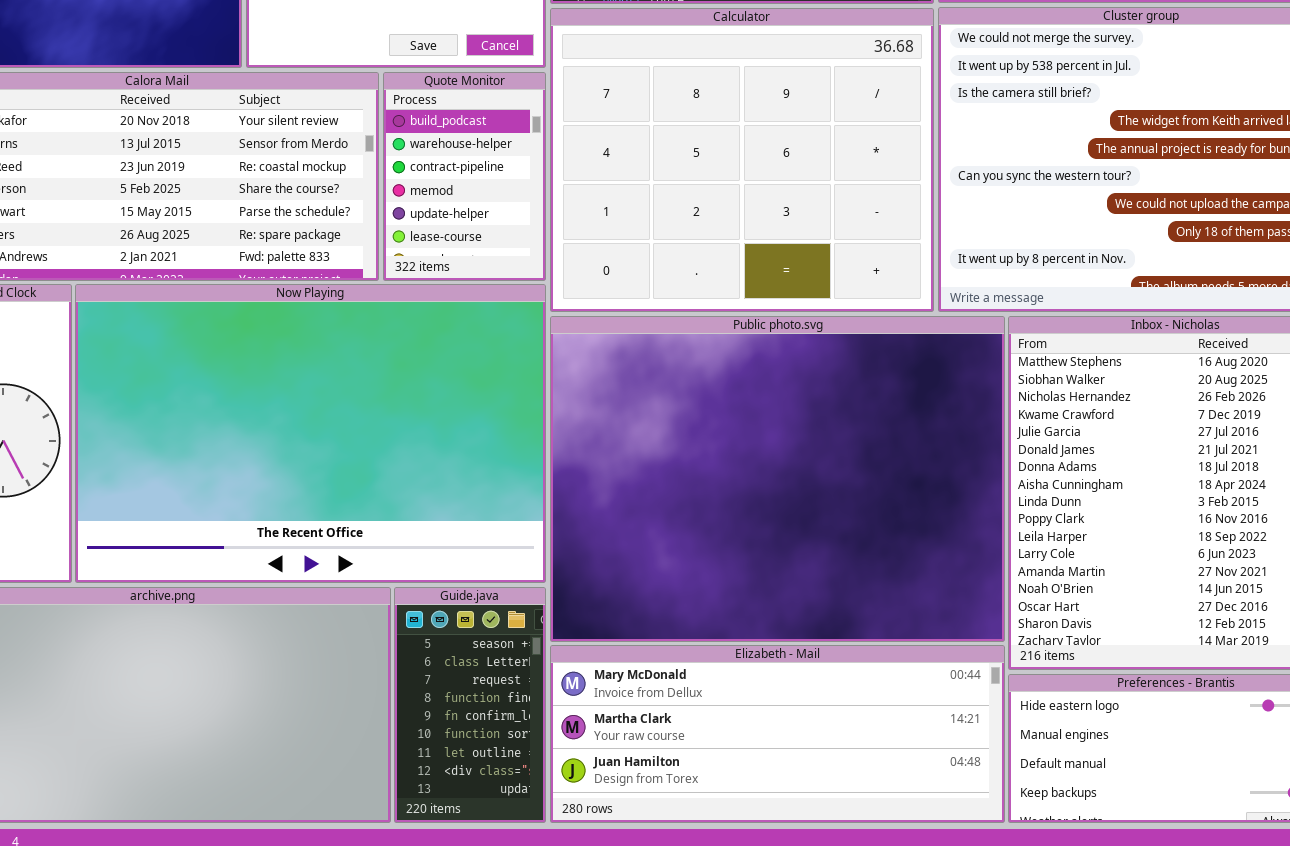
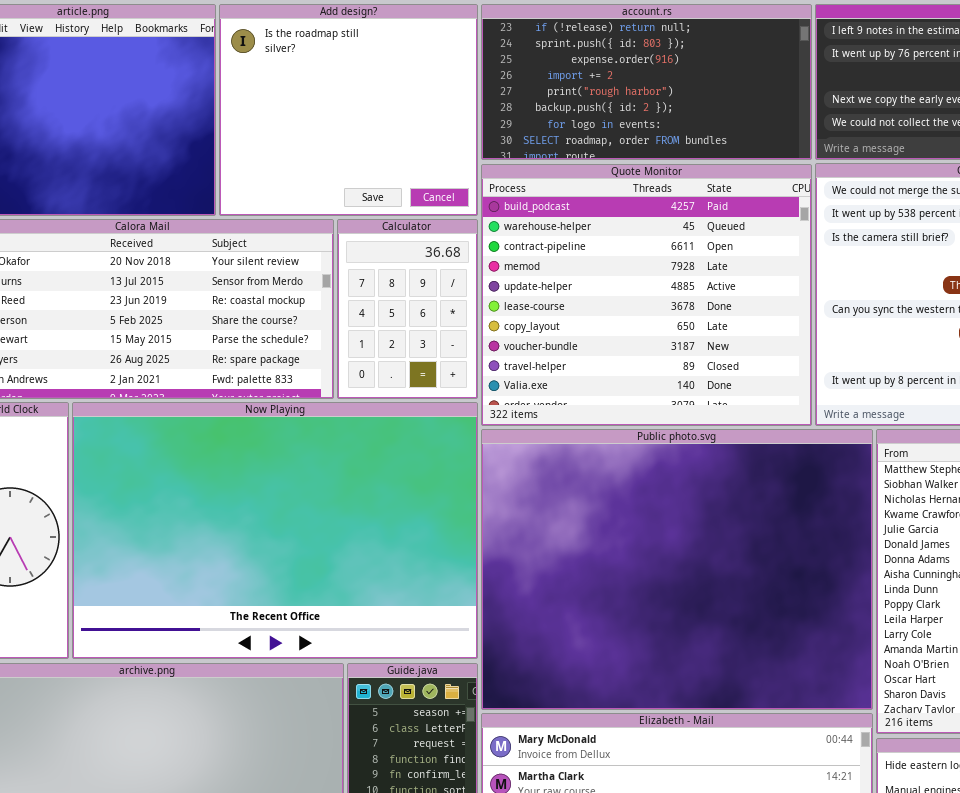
Calculator: [550,8,934,312] -> [337,219,478,399], moved, resized
Quote Monitor: [383,72,546,281] -> [481,164,812,426], moved, resized

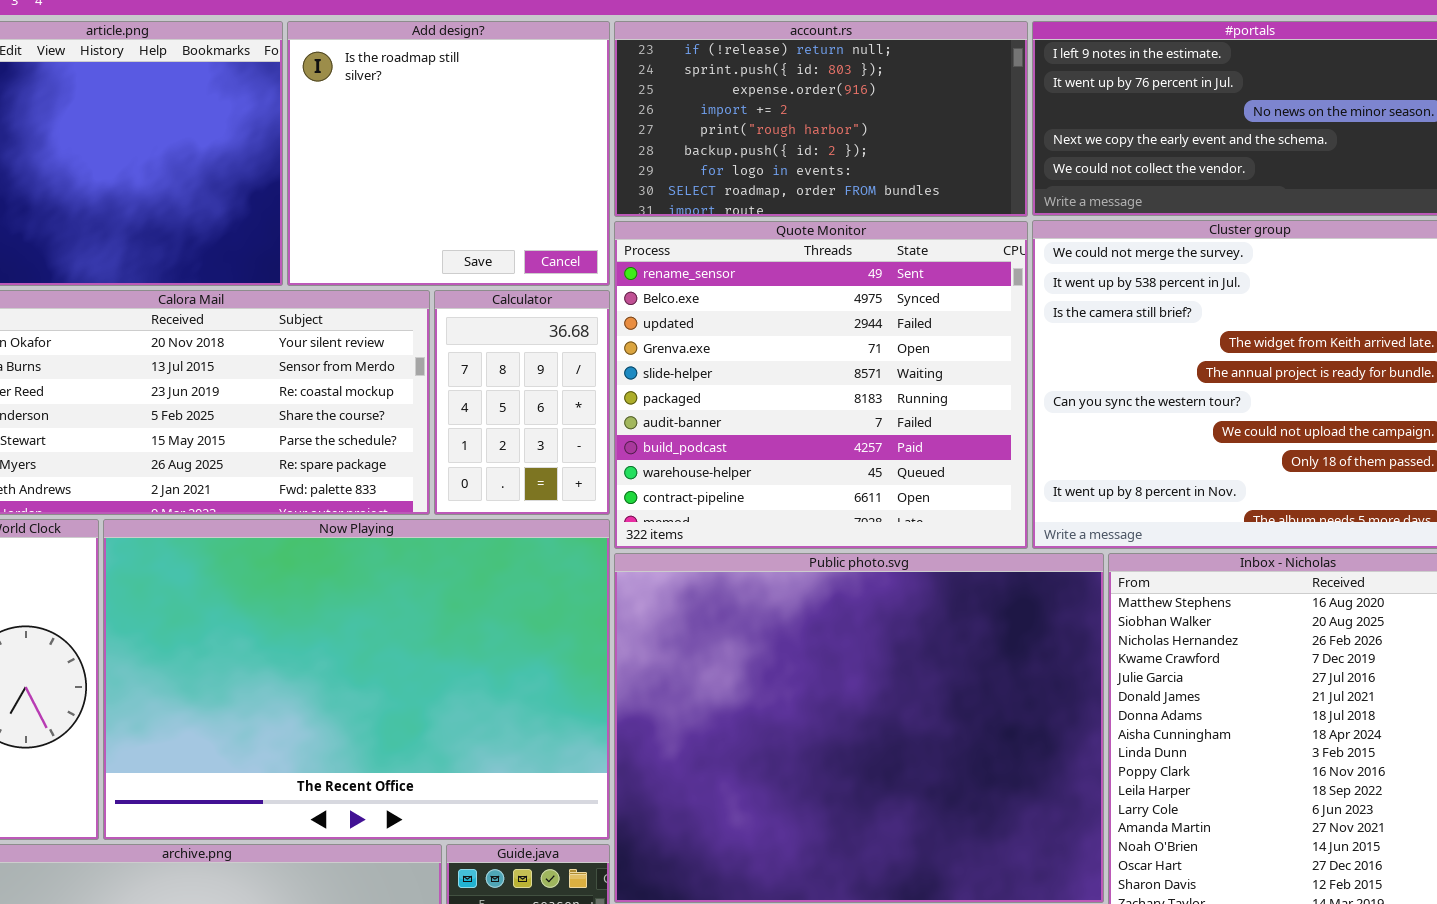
Quote Monitor: [481,164,812,426] -> [614,221,1028,549], scrolled up 7 rows

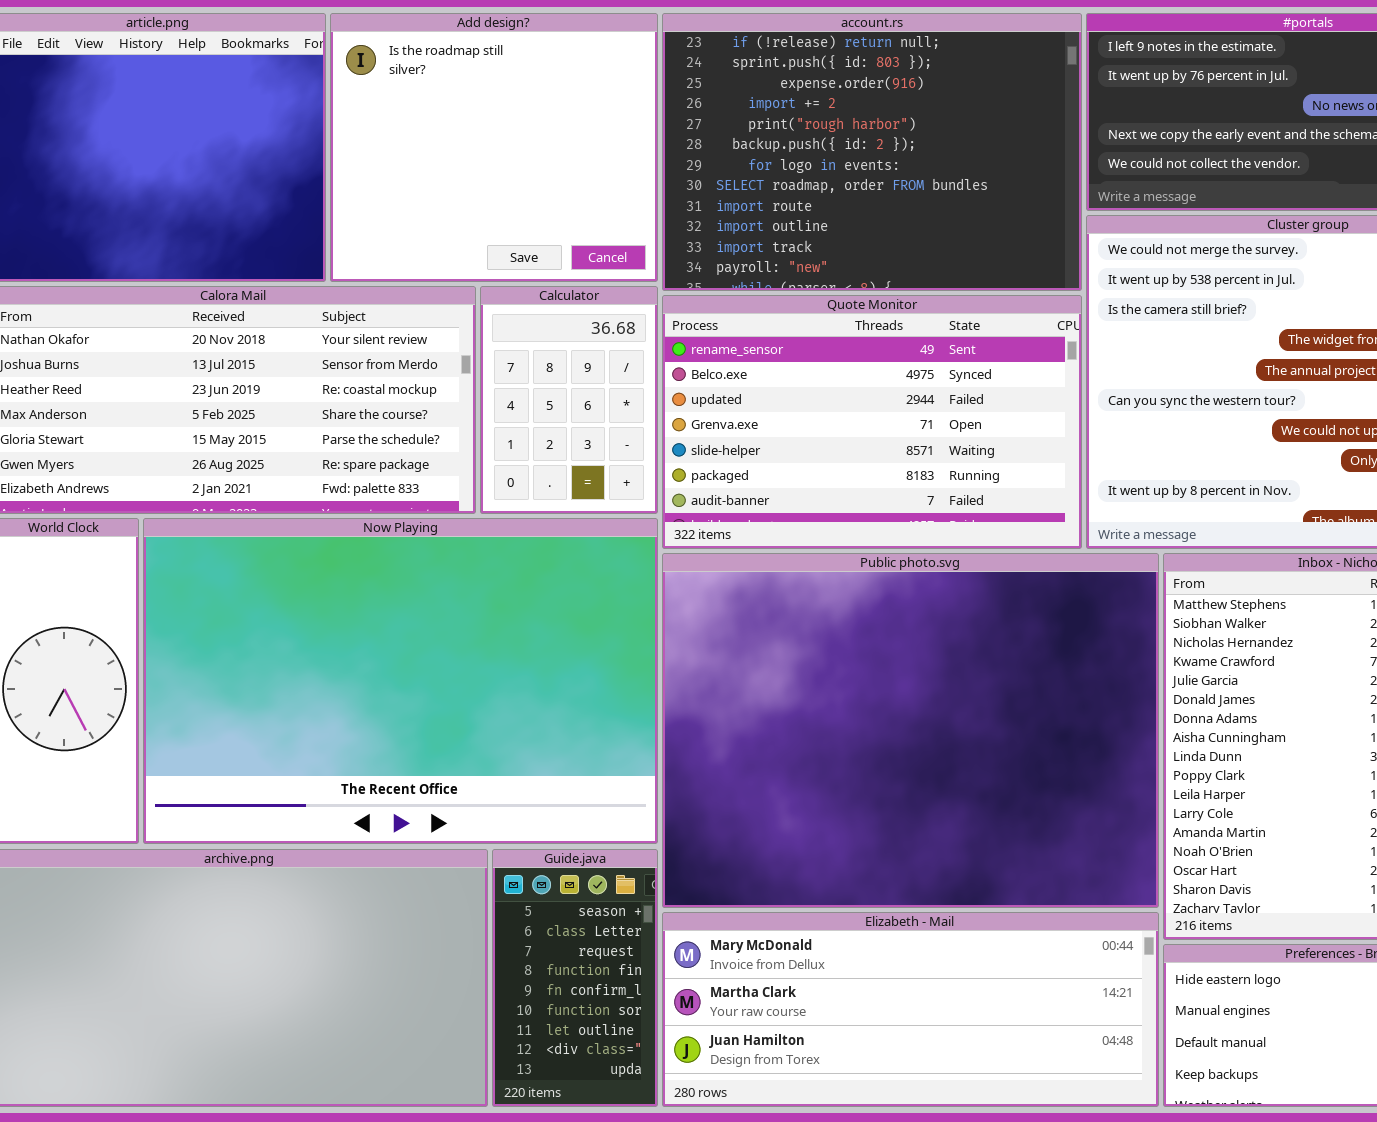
account.rs: [614,21,1028,217] -> [662,13,1082,291], resized
Quote Monitor: [614,221,1028,549] -> [662,295,1082,549], resized

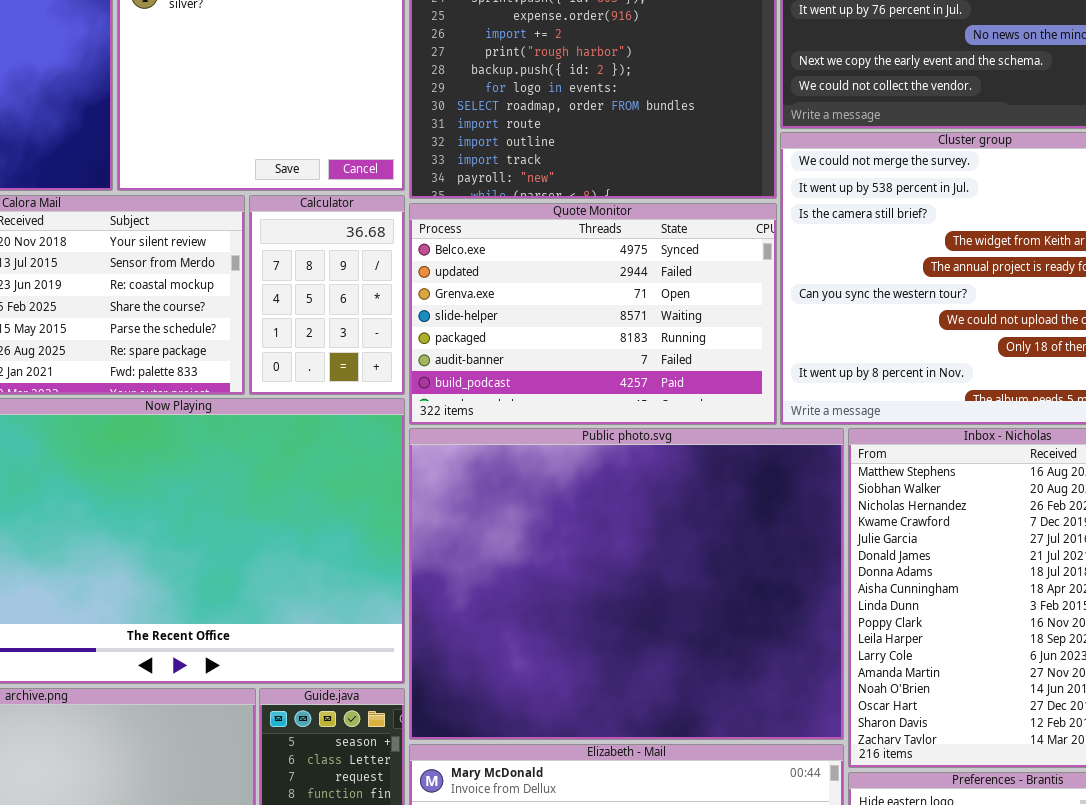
Quote Monitor: [662,295,1082,549] -> [409,203,777,425], scrolled down 1 row

